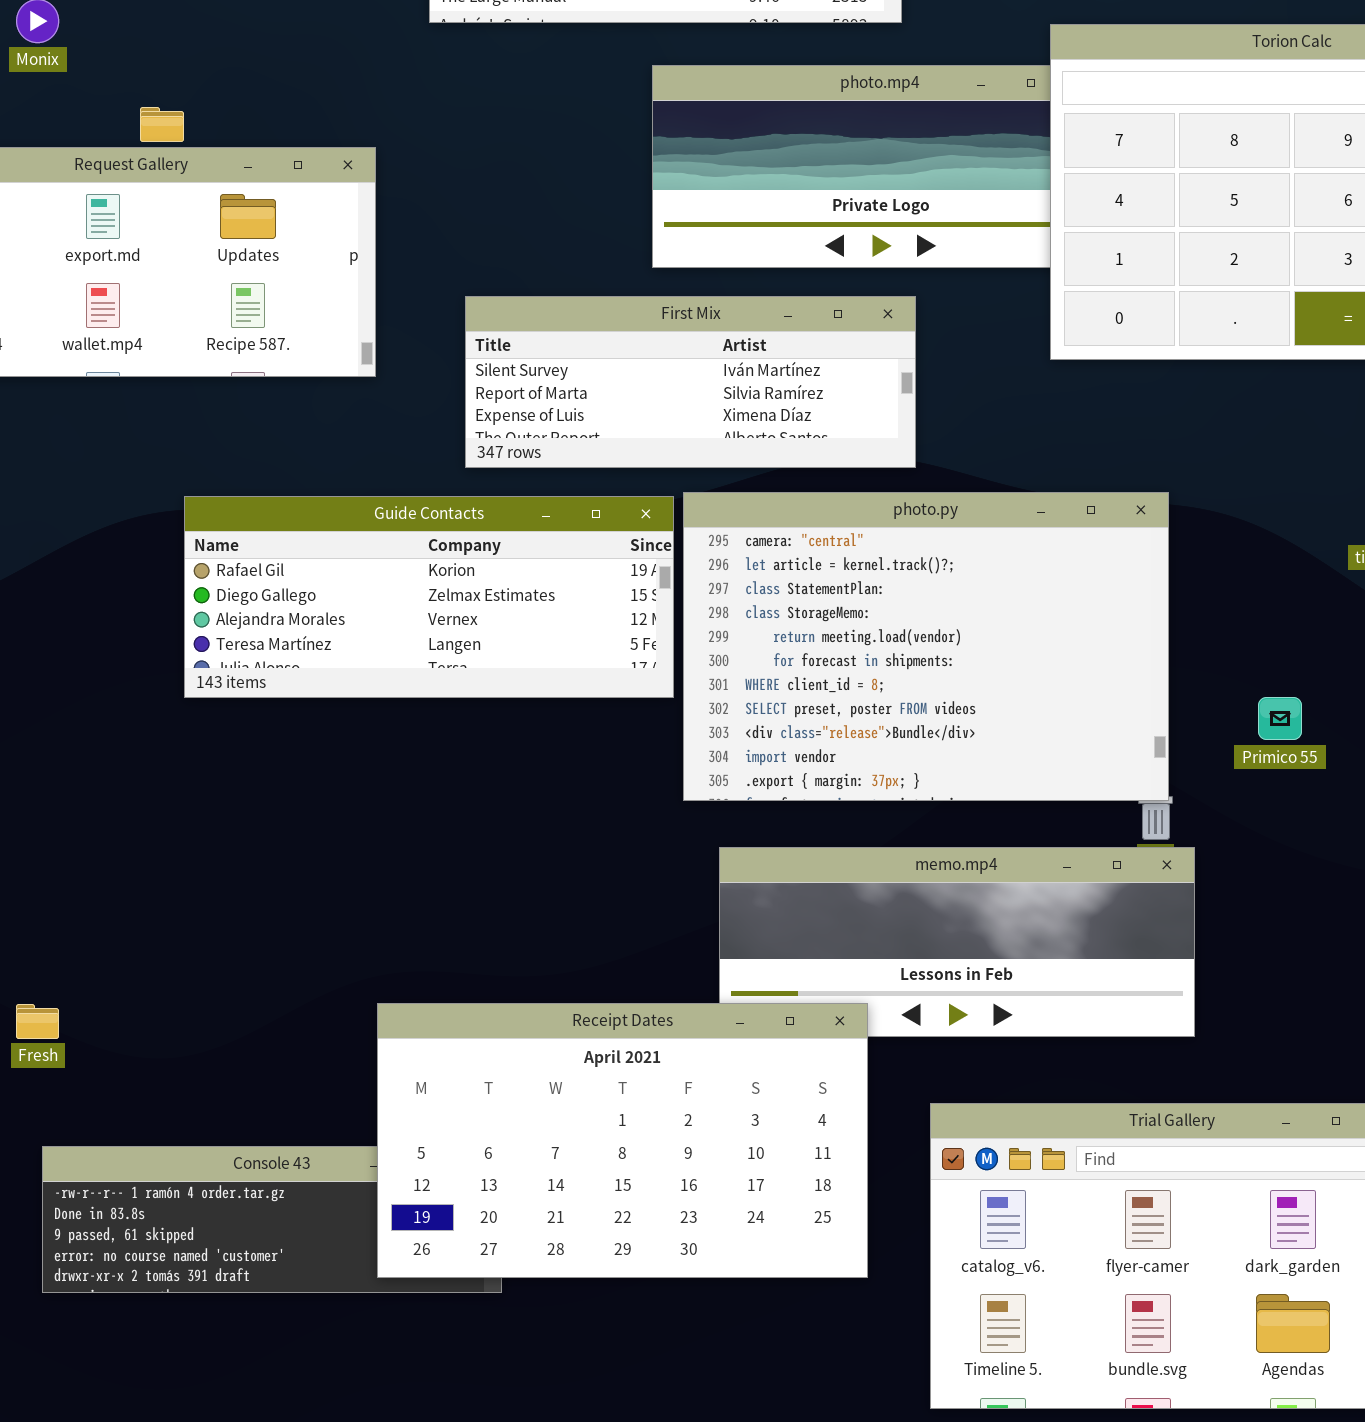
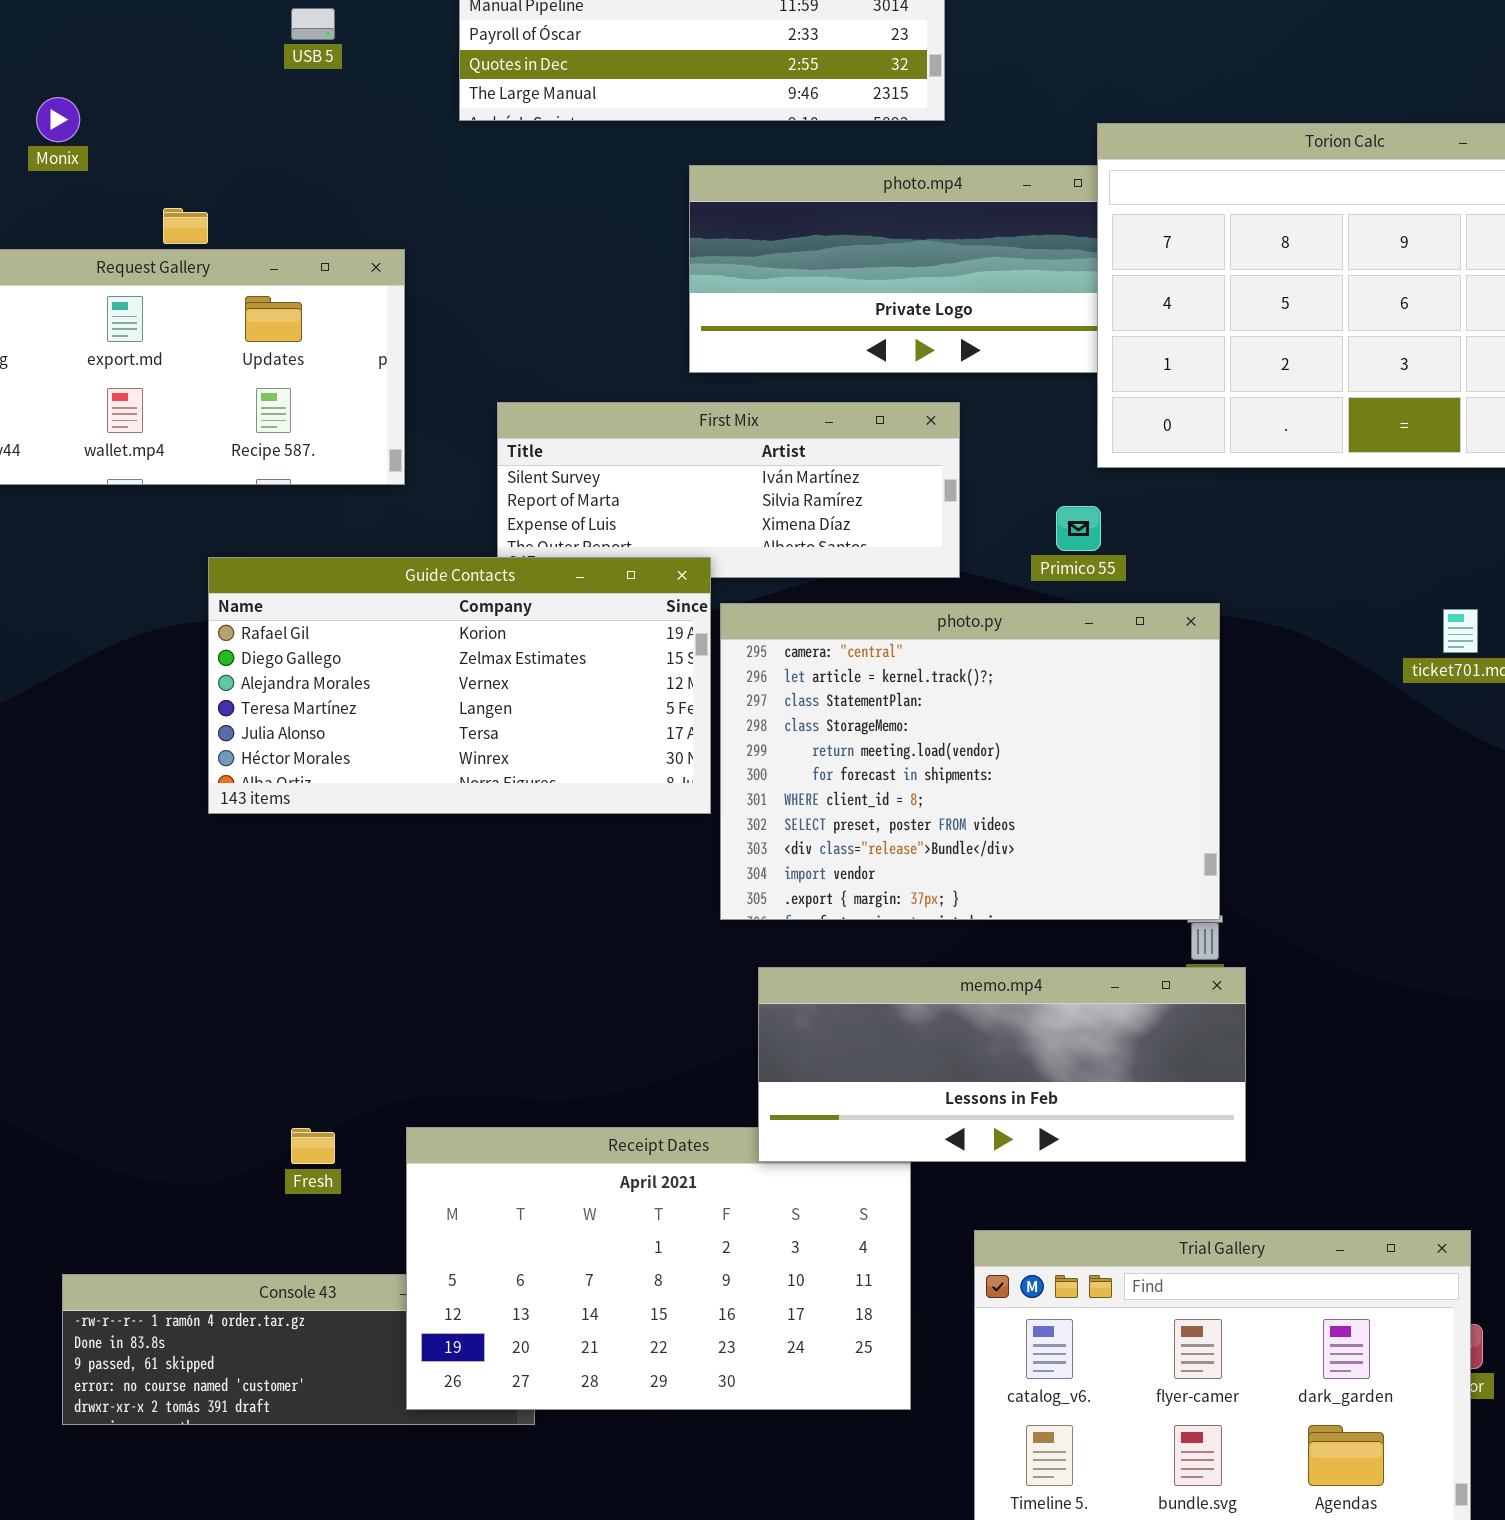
Guide Contacts: [184,496,674,698] -> [208,557,711,814], resized
Primico 55: [1258,697,1302,740] -> [1056,506,1101,551], moved
memo.mp4: [719,847,1195,1037] -> [758,967,1246,1162], raised
Fresh: [16,1004,59,1039] -> [291,1128,335,1164], moved

